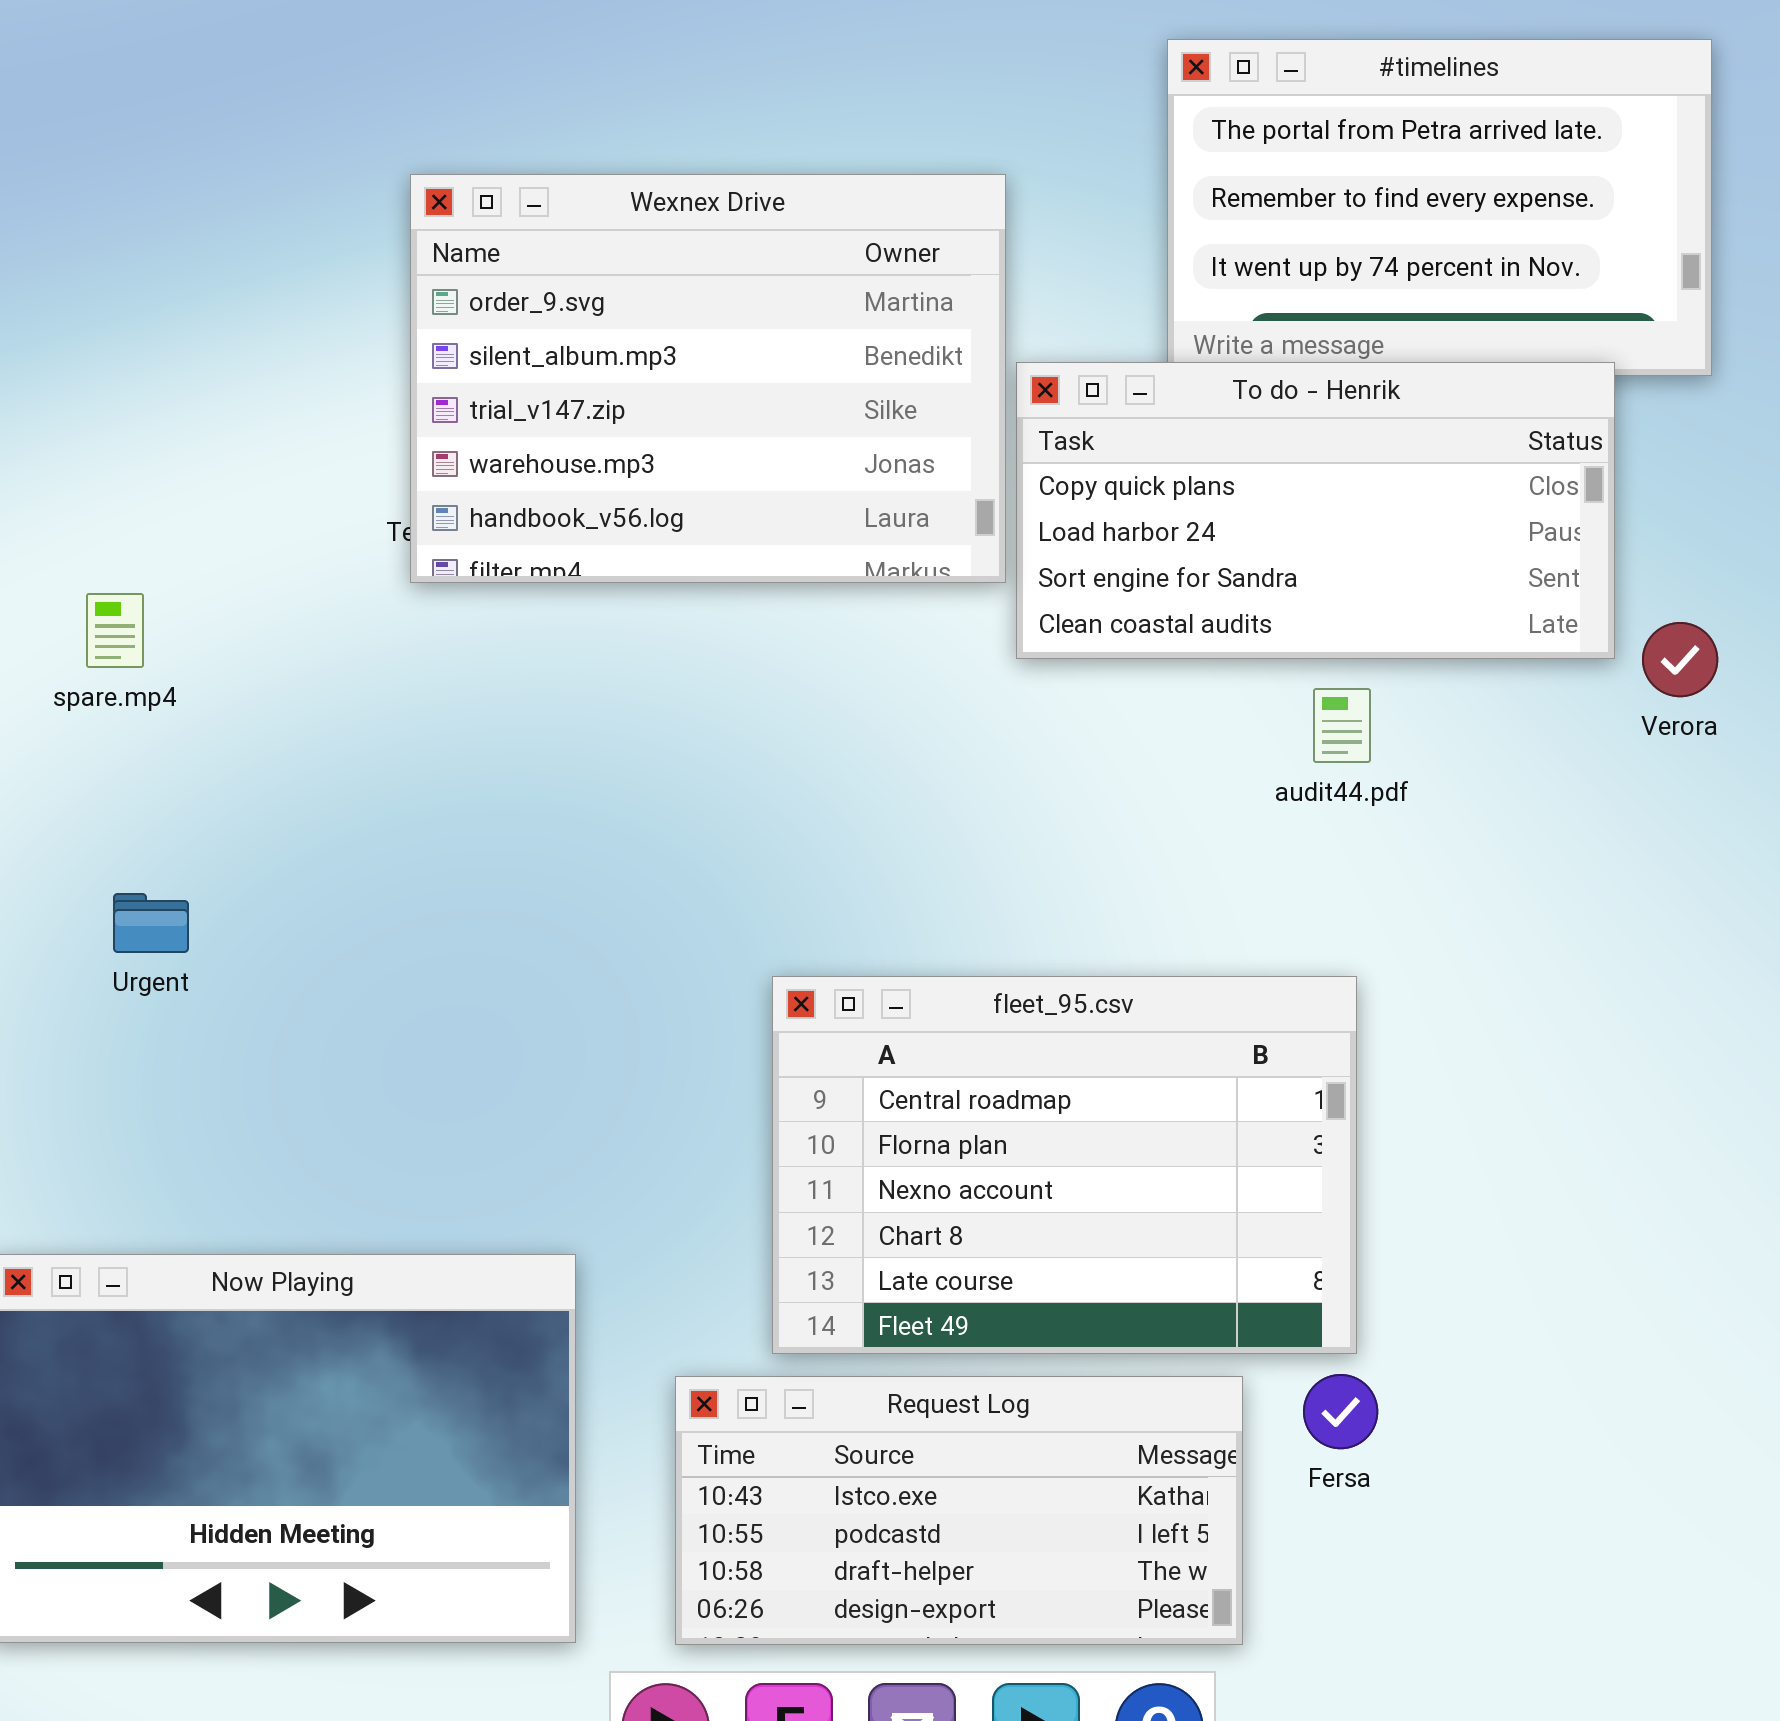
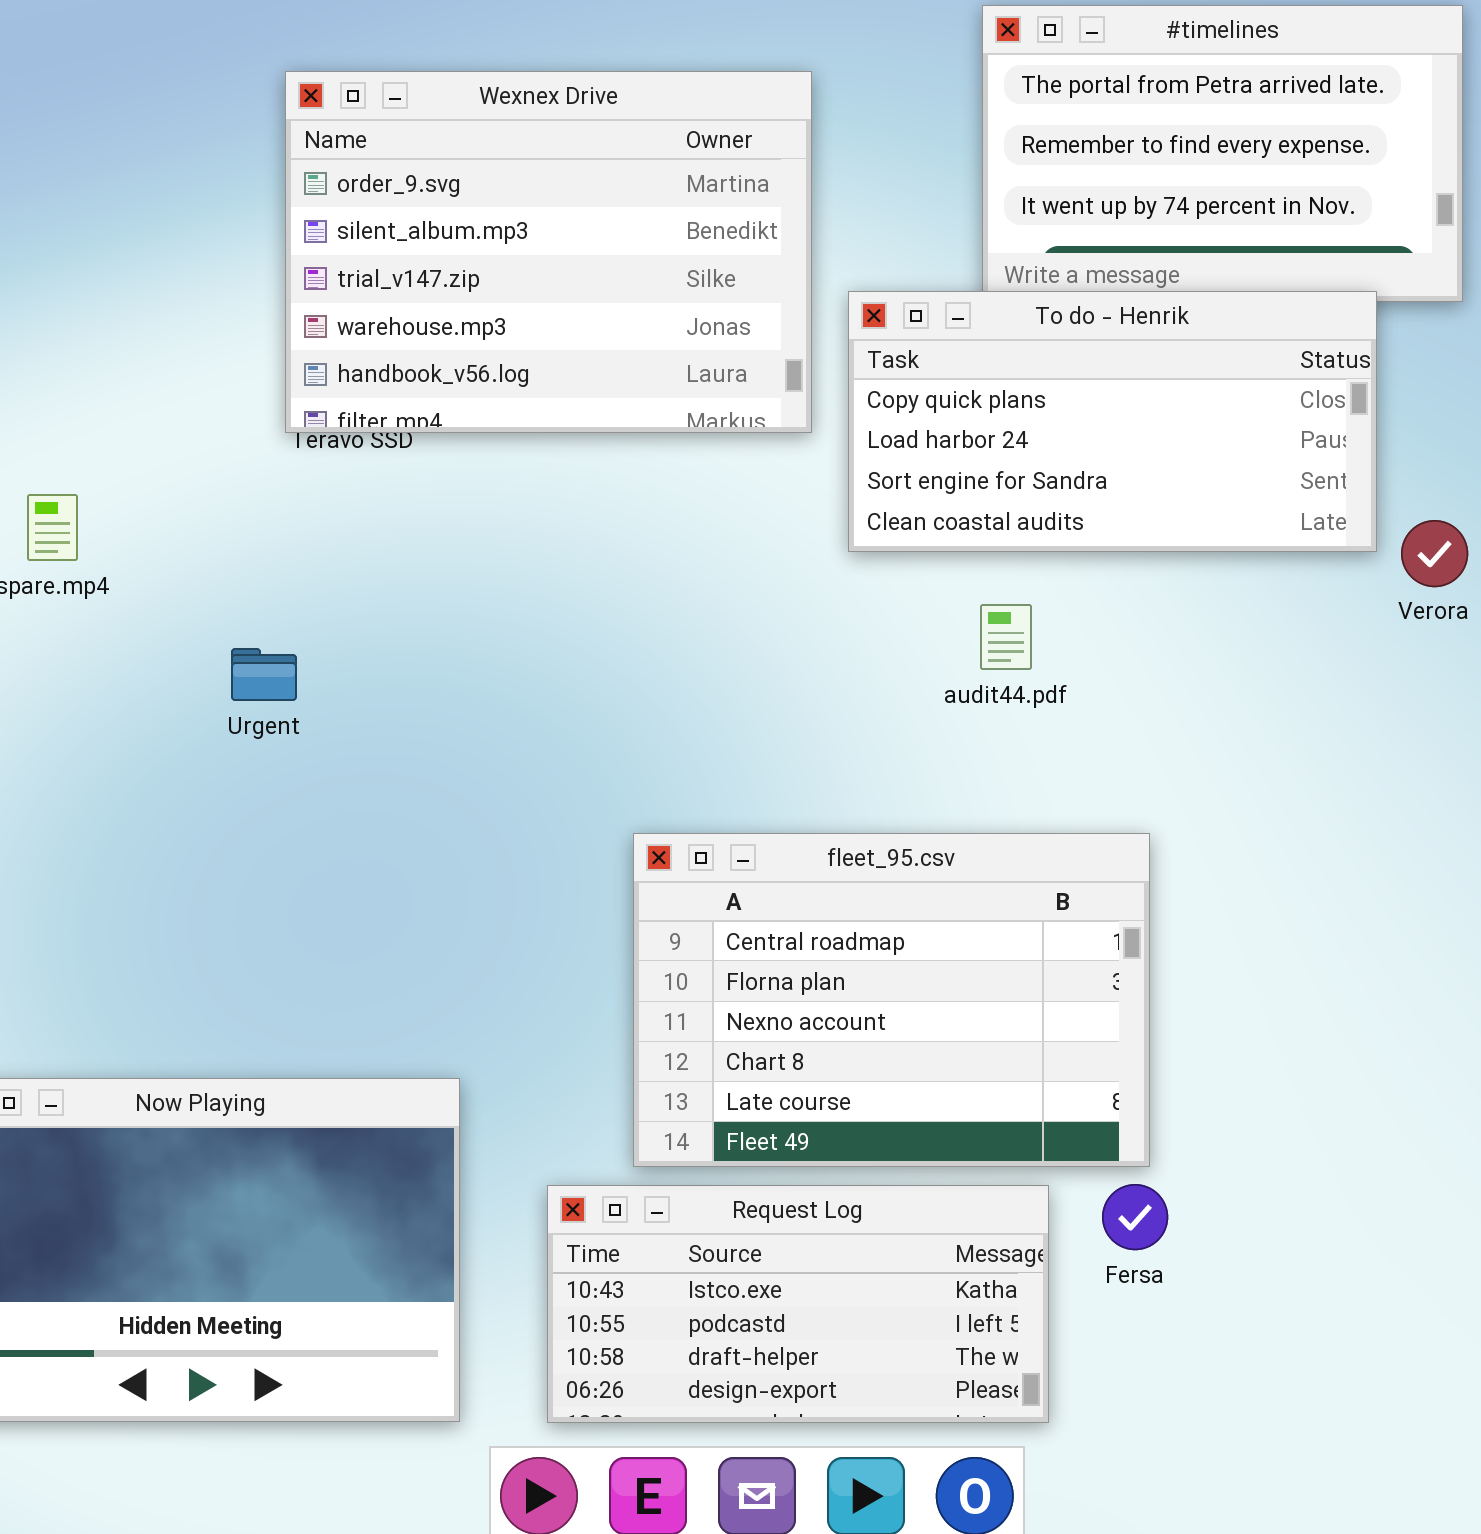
Wexnex Drive: [410,174,1006,583] -> [285,71,812,433], moved
audit44.pdf: [1313,688,1371,763] -> [980,604,1032,670], moved
Urgent: [113,893,189,953] -> [231,648,297,701], moved

